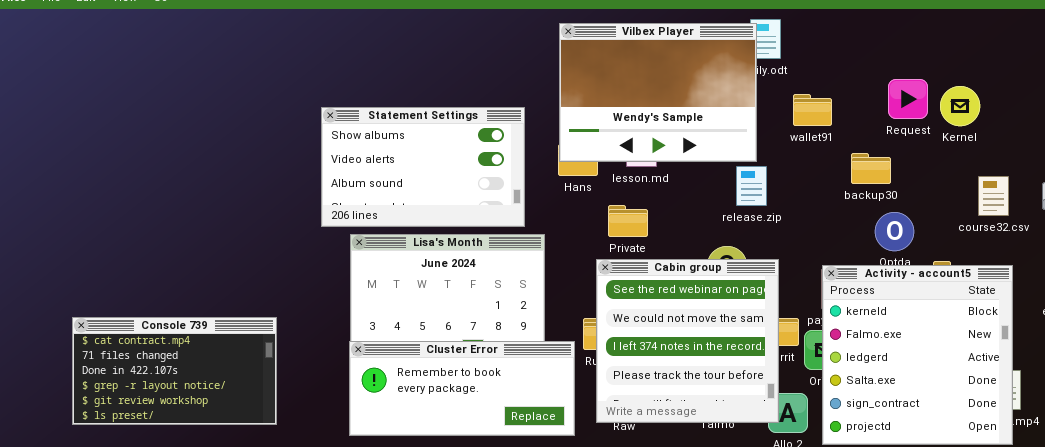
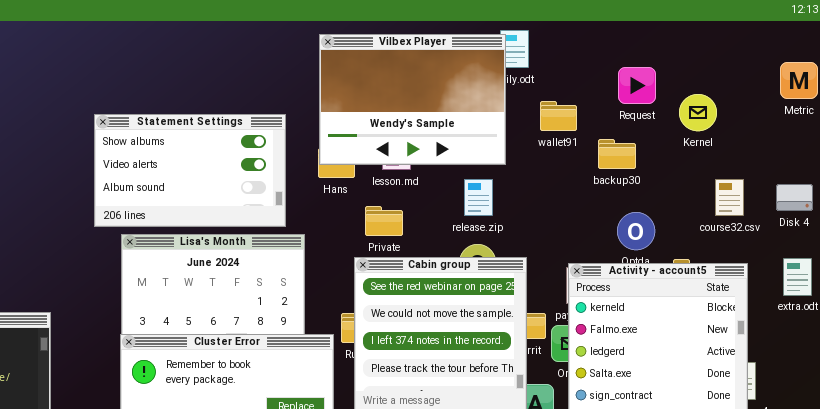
Request: [888,79,928,119] -> [618,67,656,104], moved
backup30: [851,153,891,184] -> [598,139,636,169], moved
release.zip: [736,166,767,206] -> [464,179,493,216], moved

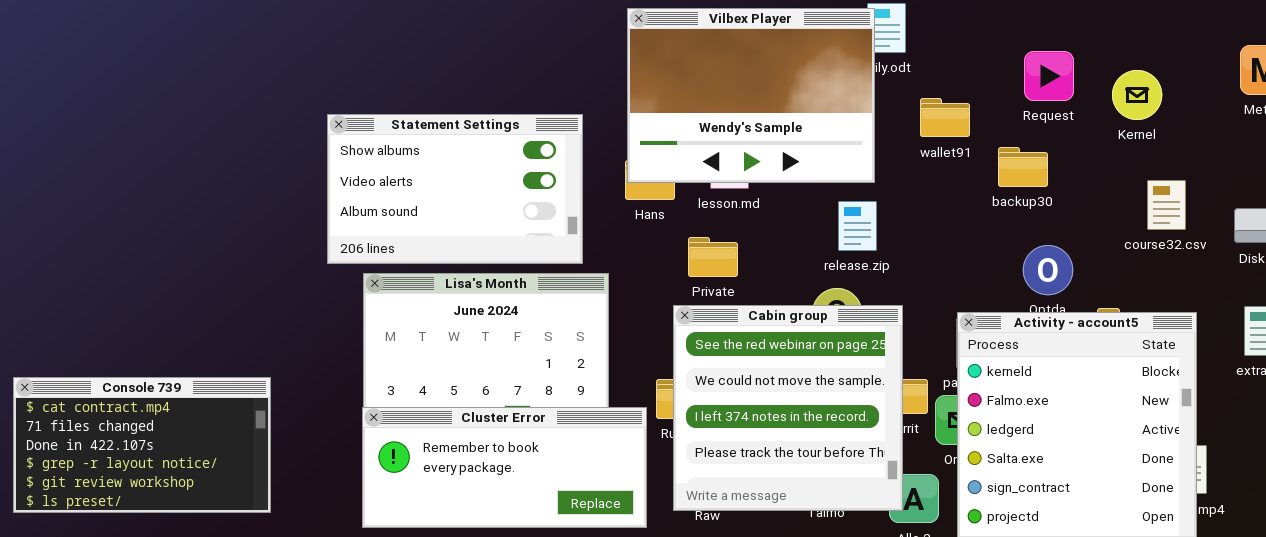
Kernel: [679,94,717,131] -> [1112,70,1162,120], moved
release.zip: [464,179,493,216] -> [838,201,877,251], moved
course32.csv: [715,179,744,216] -> [1147,180,1186,230], moved

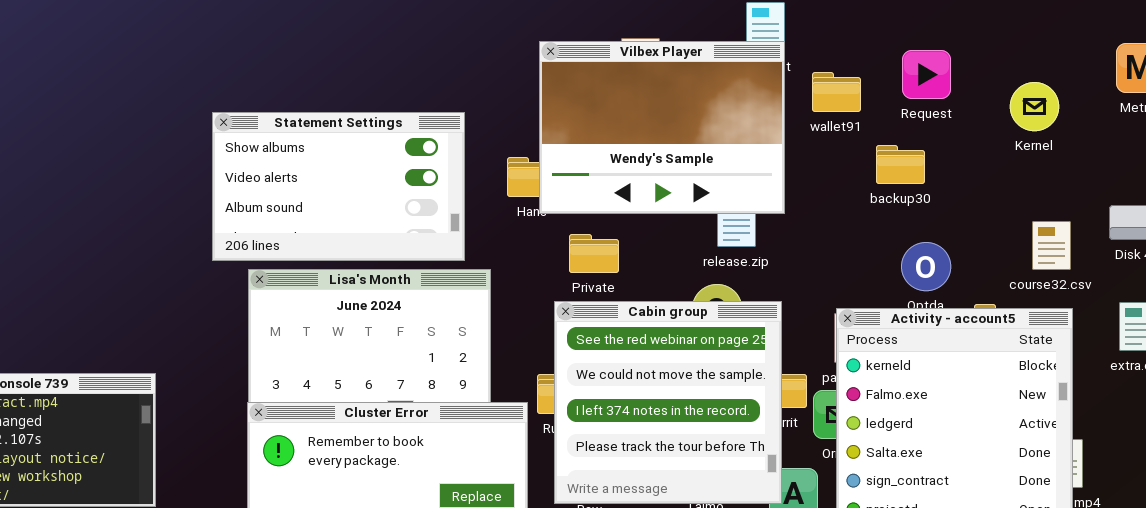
Vilbex Player: [627,8,875,183] -> [539,41,785,214], moved
Kernel: [1112,70,1162,120] -> [1010,82,1059,131], moved
wallet91: [920,98,970,137] -> [812,72,861,112], moved
course32.csv: [1147,180,1186,230] -> [1032,221,1071,270], moved

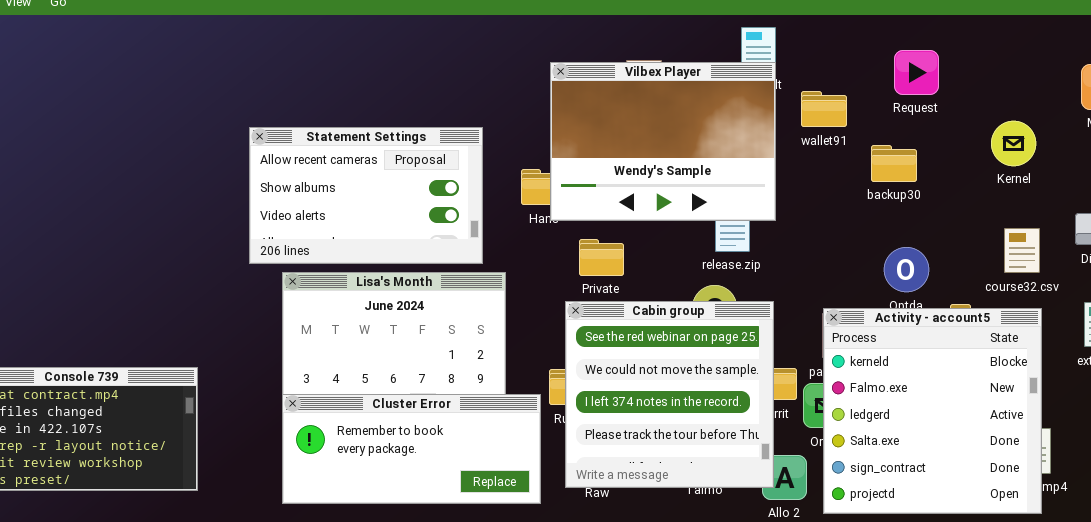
Request: [902,50,951,99] -> [894,50,939,95], moved
Kernel: [1010,82,1059,131] -> [991,121,1036,166], moved
Statement Settings: [212,112,465,261] -> [249,127,483,264], scrolled up 1 row
backup30: [876,145,925,184] -> [871,145,917,182], moved

